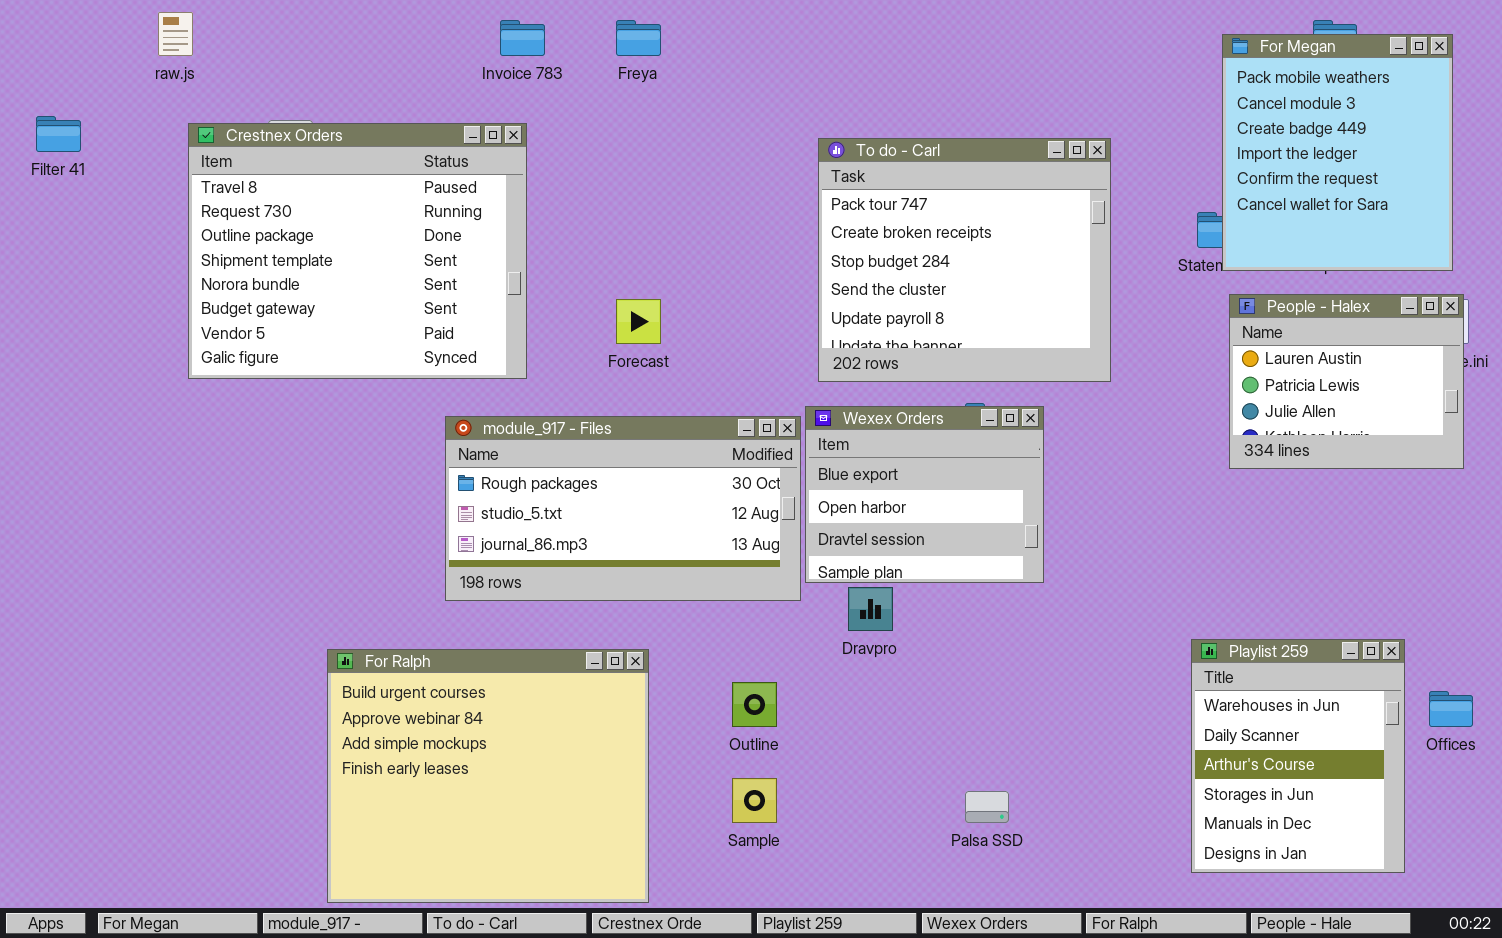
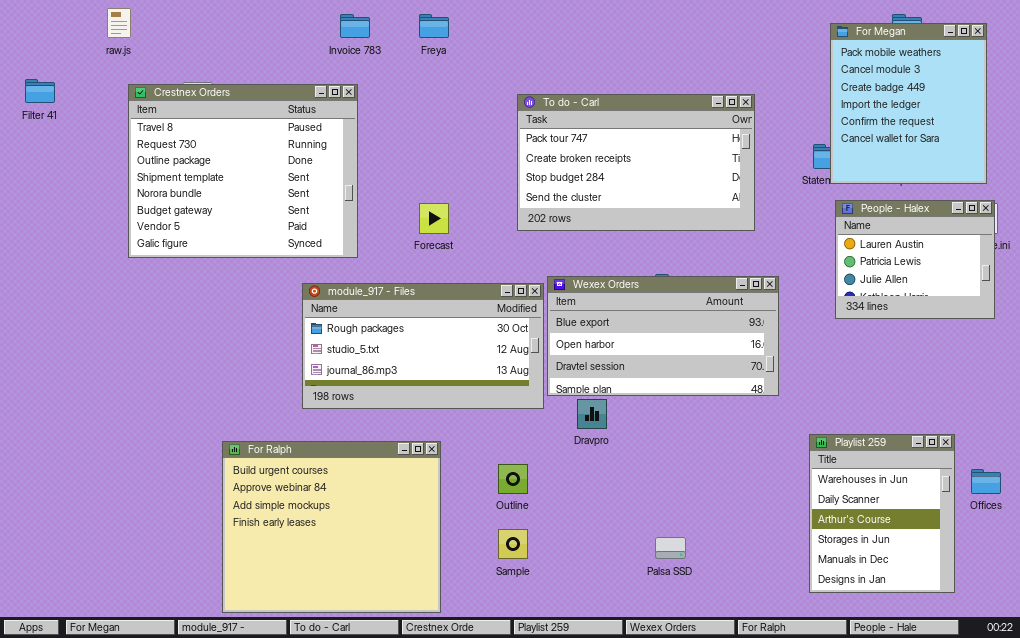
To do - Carl: [818,138,1111,382] -> [517,94,755,231], resized
Wexex Orders: [805,406,1044,583] -> [547,276,779,396], resized

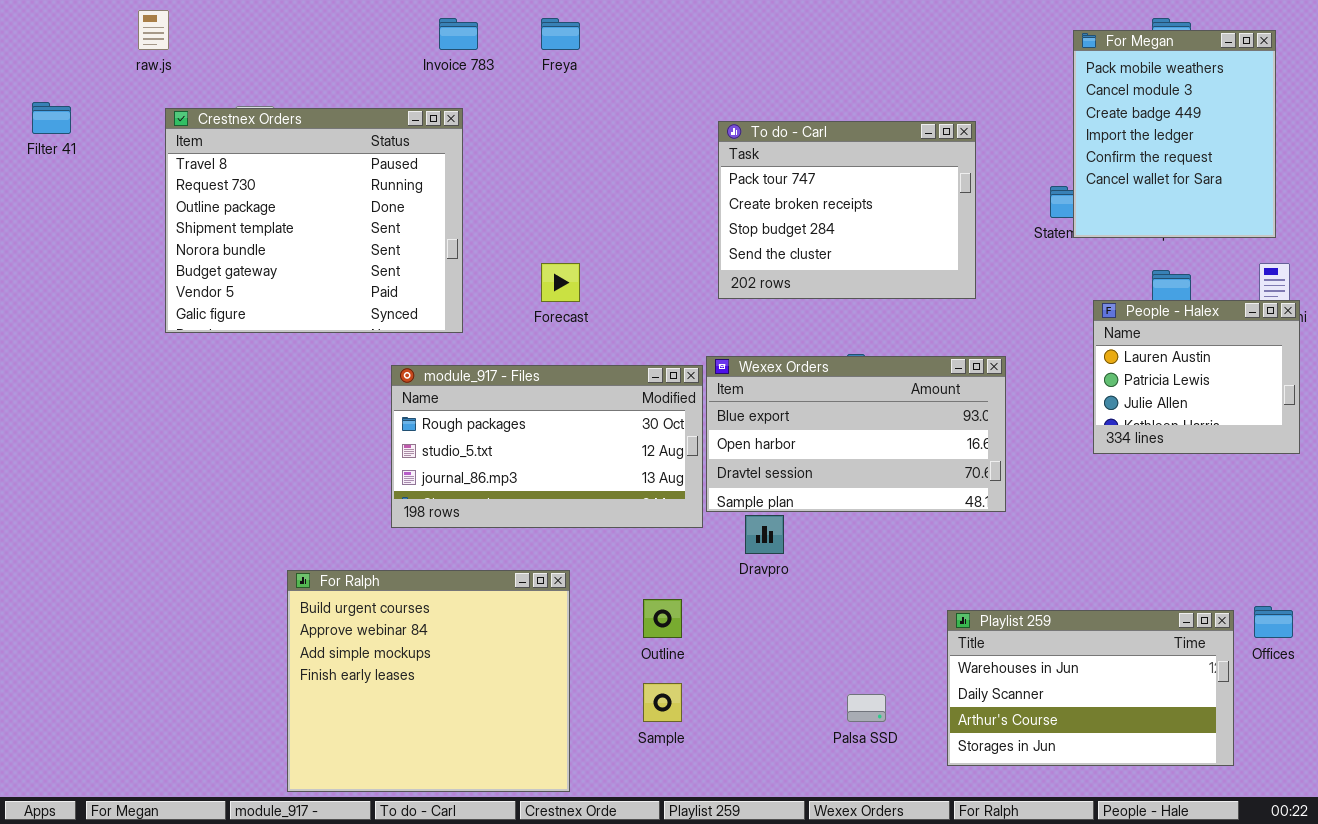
To do - Carl: [517,94,755,231] -> [718,121,976,299], resized
People - Halex: [835,200,995,319] -> [1093,300,1300,454], moved
Playlist 259: [809,434,955,593] -> [947,610,1234,766], resized

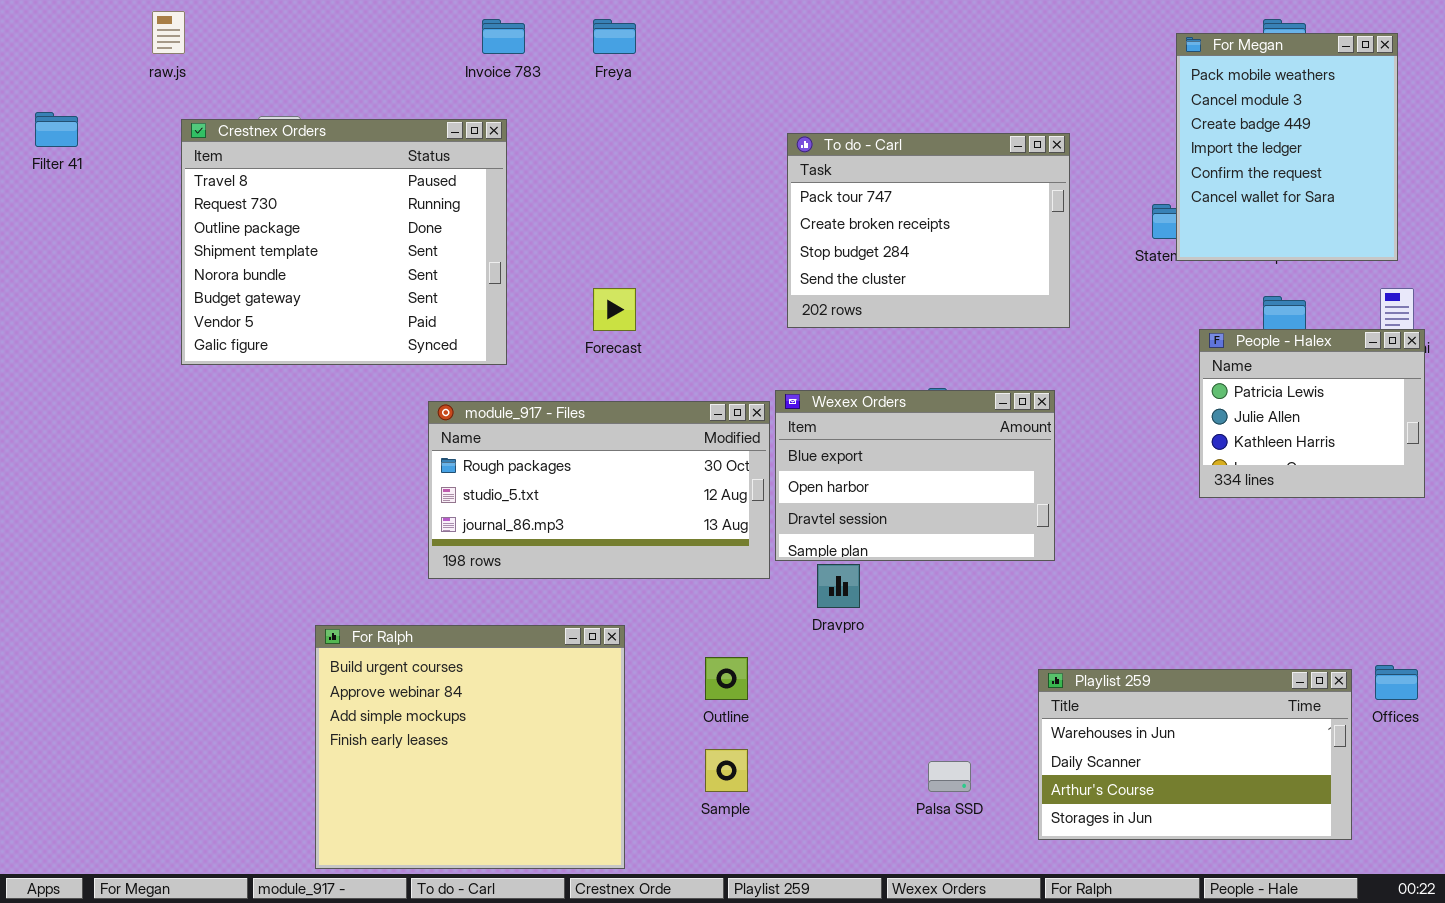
People - Halex: [1093,300,1300,454] -> [1199,329,1425,498], scrolled down 1 row
Wexex Orders: [706,356,1006,512] -> [775,390,1055,561], resized

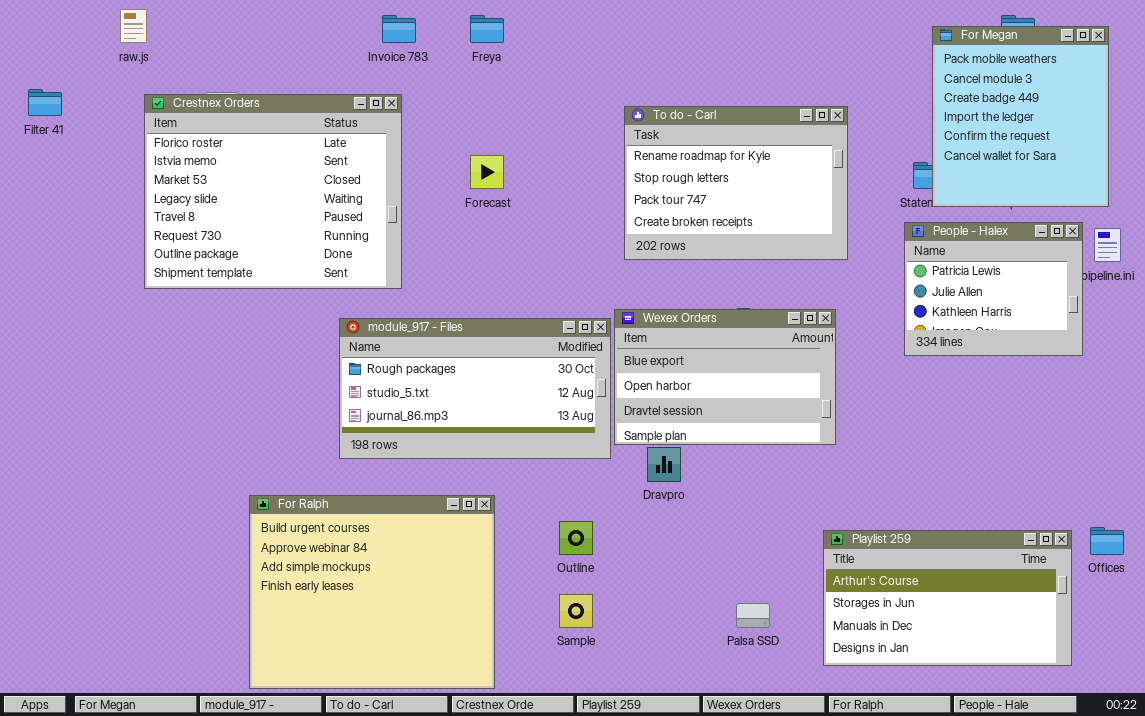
Crestnex Orders: [181,119,507,365] -> [144,94,402,289], scrolled up 4 rows
To do - Carl: [787,133,1070,328] -> [624,106,848,260], scrolled up 2 rows
Forecast: [593,288,636,331] -> [470,155,504,189], moved
People - Halex: [1199,329,1425,498] -> [904,222,1083,356], moved
Playlist 259: [1038,669,1352,840] -> [823,530,1072,666], scrolled down 2 rows

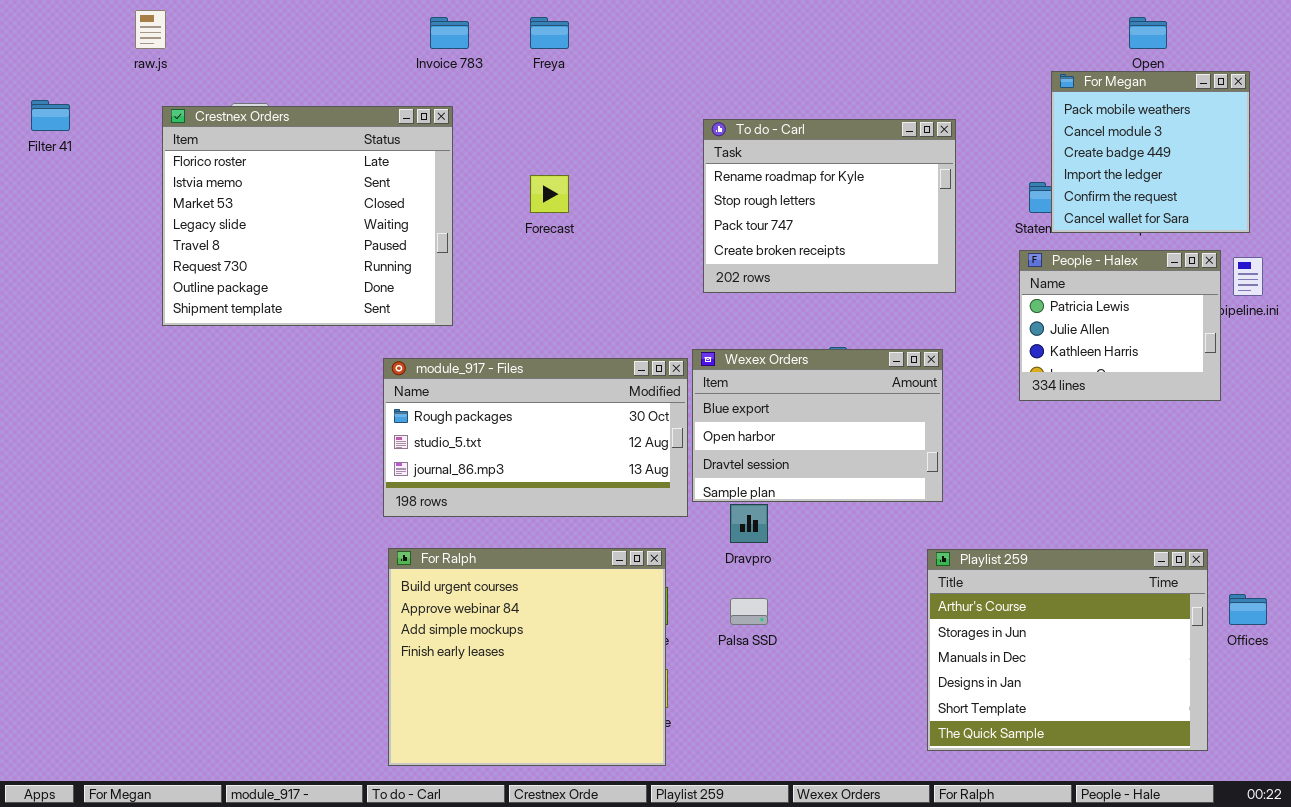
For Megan: [932,26,1109,207] -> [1051,71,1250,233], resized
For Ralph: [249,495,495,689] -> [388,548,666,766], moved
Playlist 259: [823,530,1072,666] -> [927,549,1208,751], resized
Palsa SSD: [736,603,770,628] -> [730,598,768,625], moved

